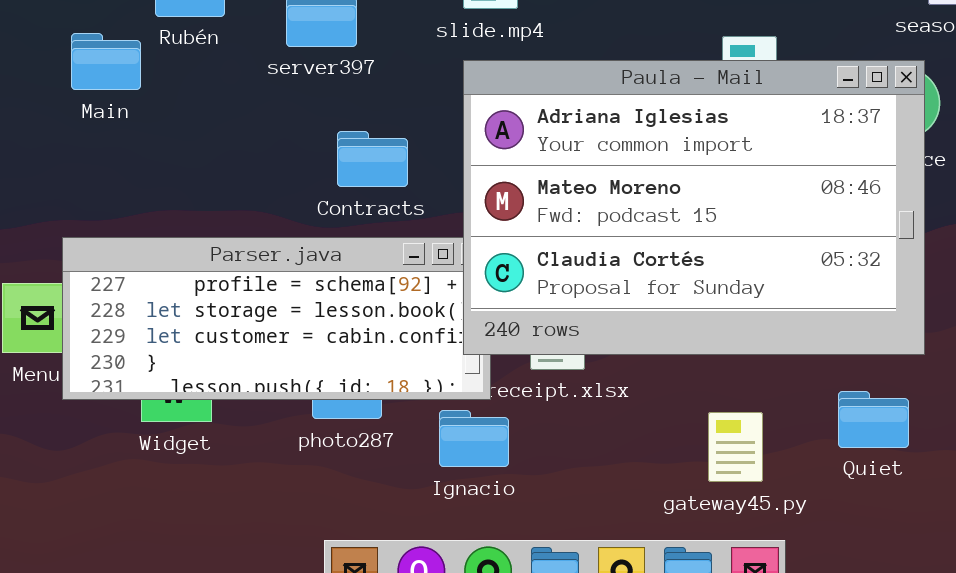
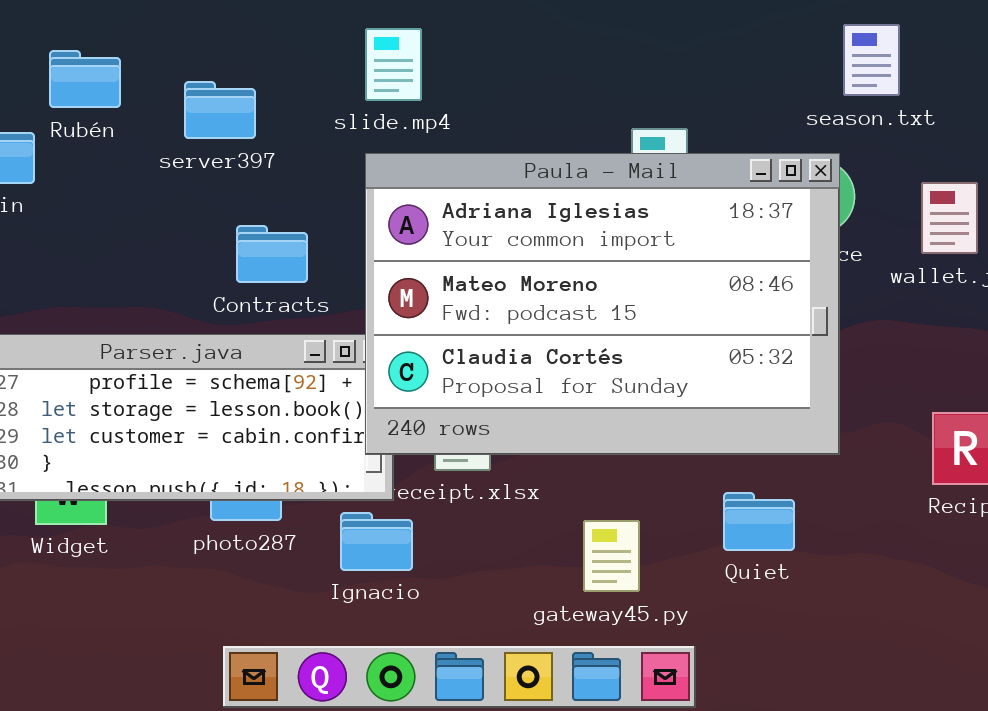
Quiet: [838,391,909,448] -> [723,492,795,551], moved
gateway45.py: [708,412,763,482] -> [583,520,640,592], moved

